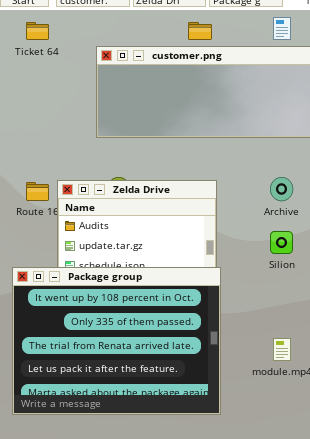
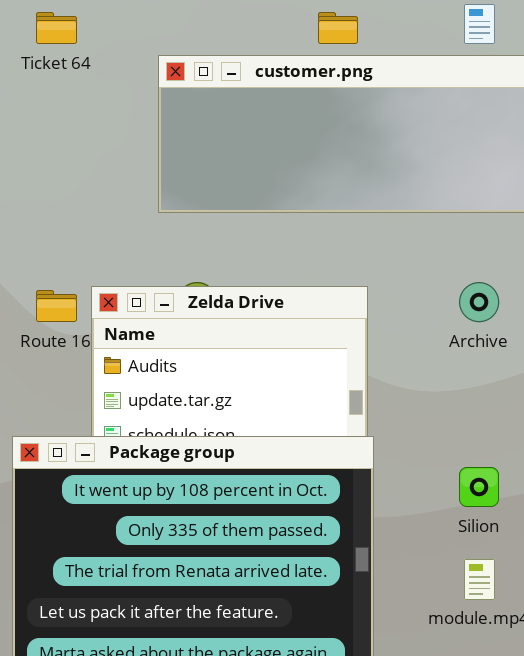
Silion: [270,231,293,254] -> [459,467,499,507], moved

